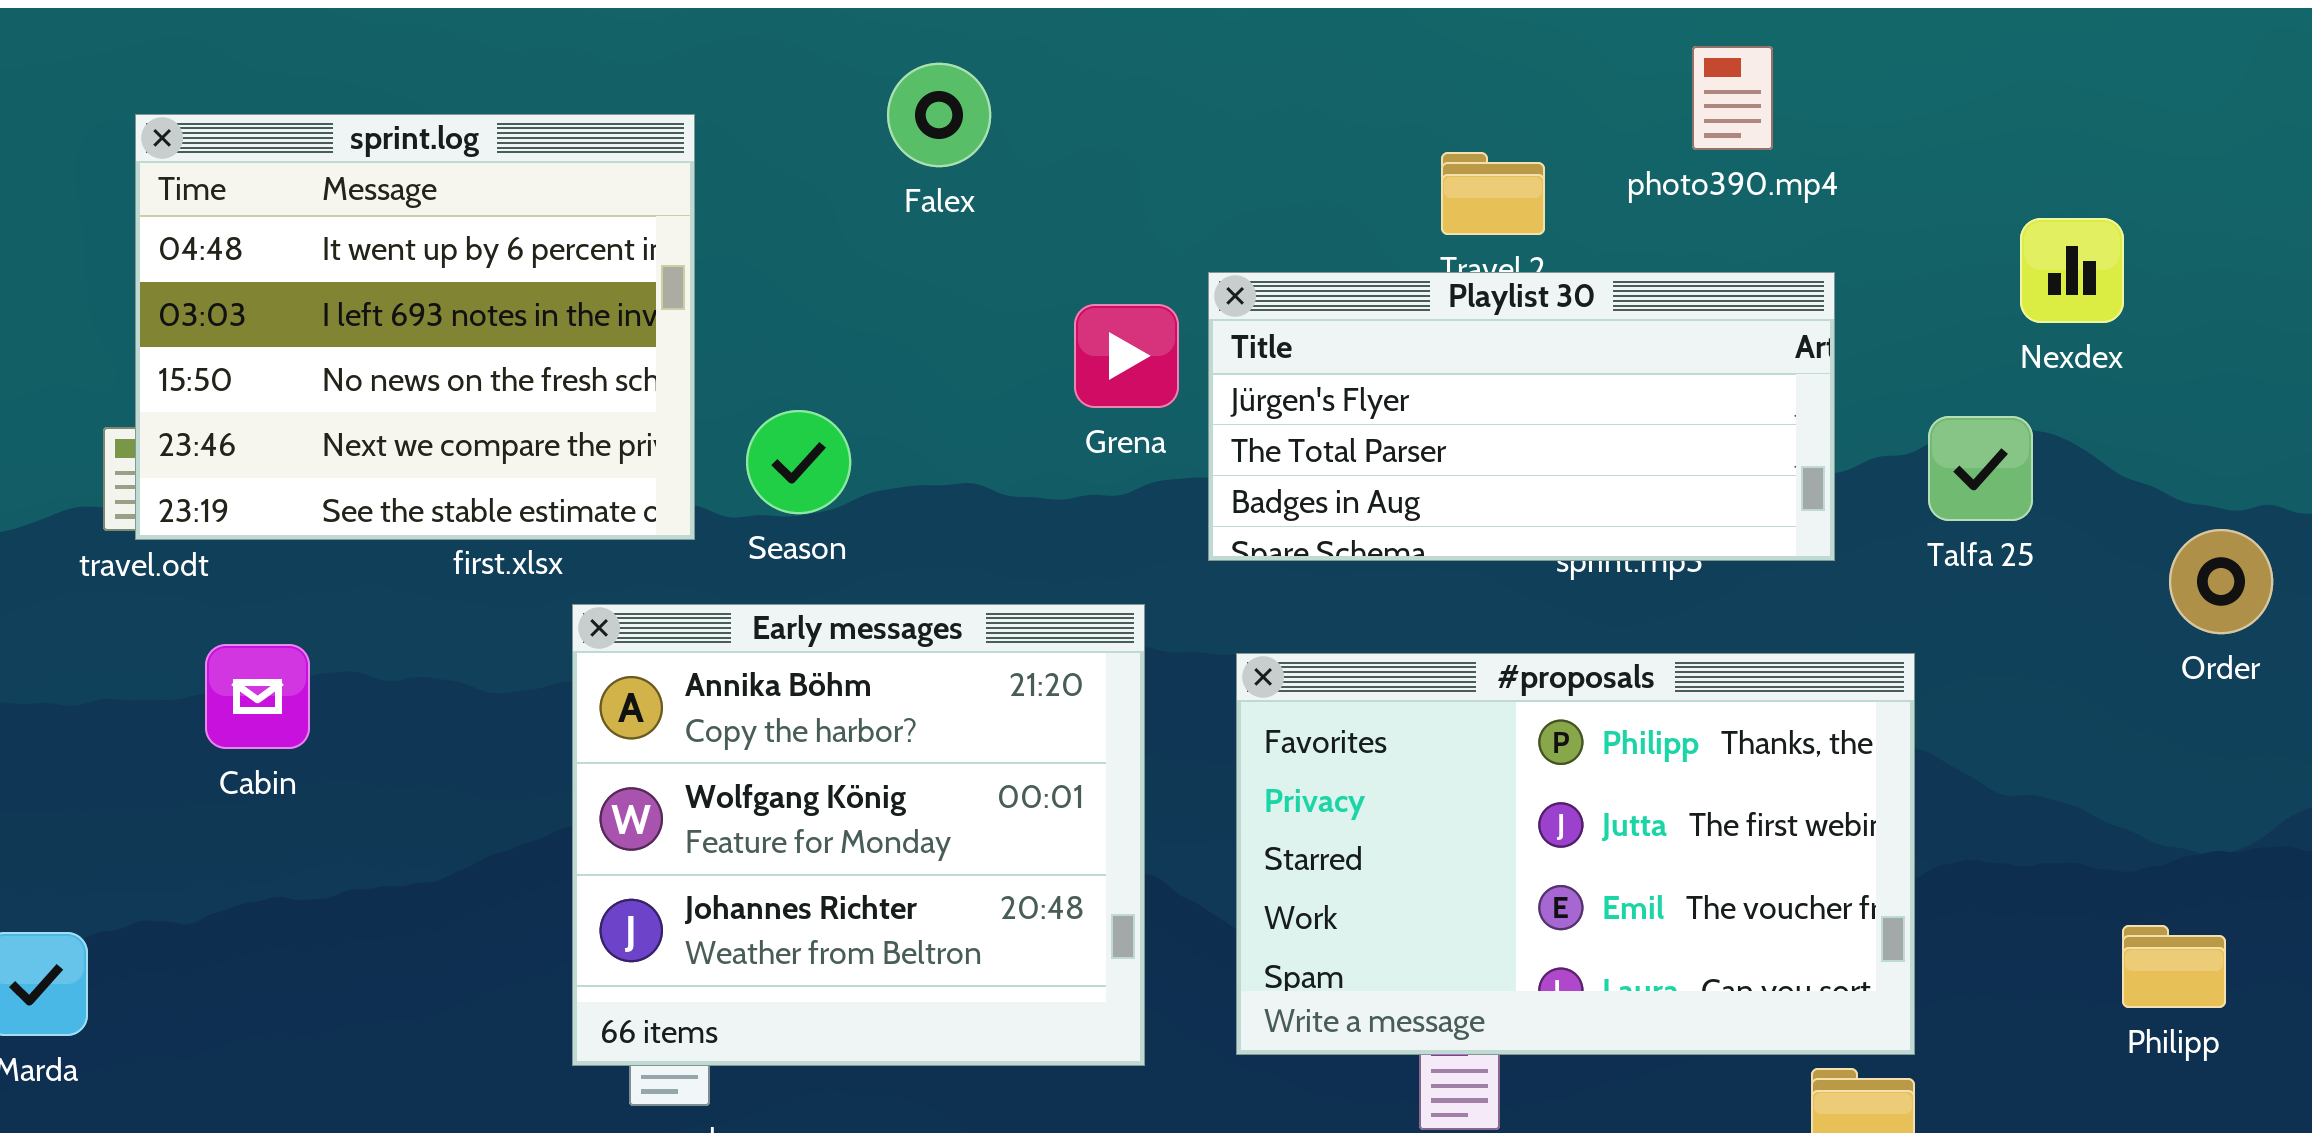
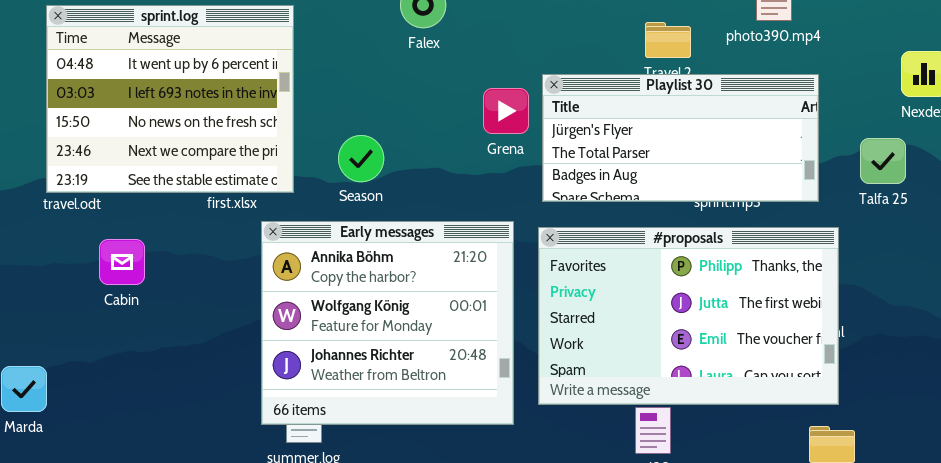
sprint.log: [135,114,695,540] -> [46,5,294,193], moved
#proposals: [1236,653,1915,1055] -> [538,227,839,405], moved

